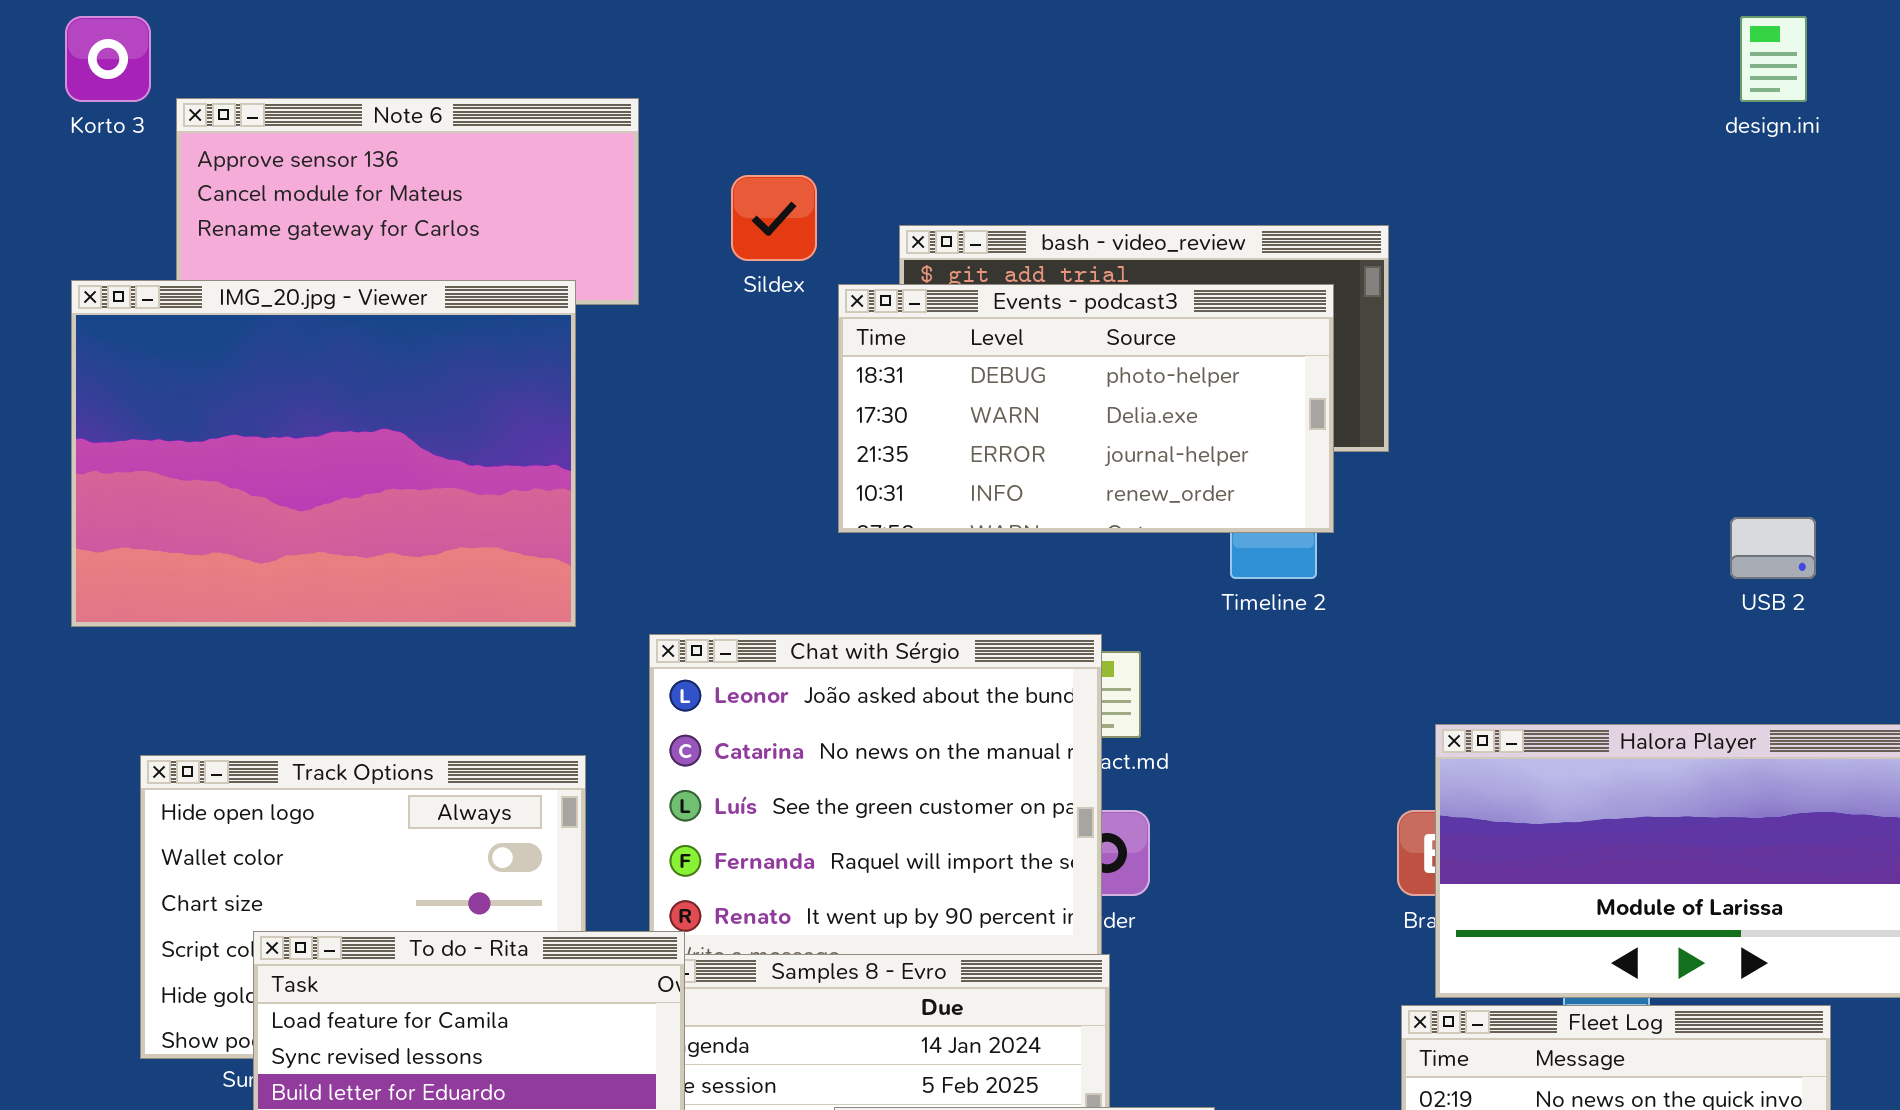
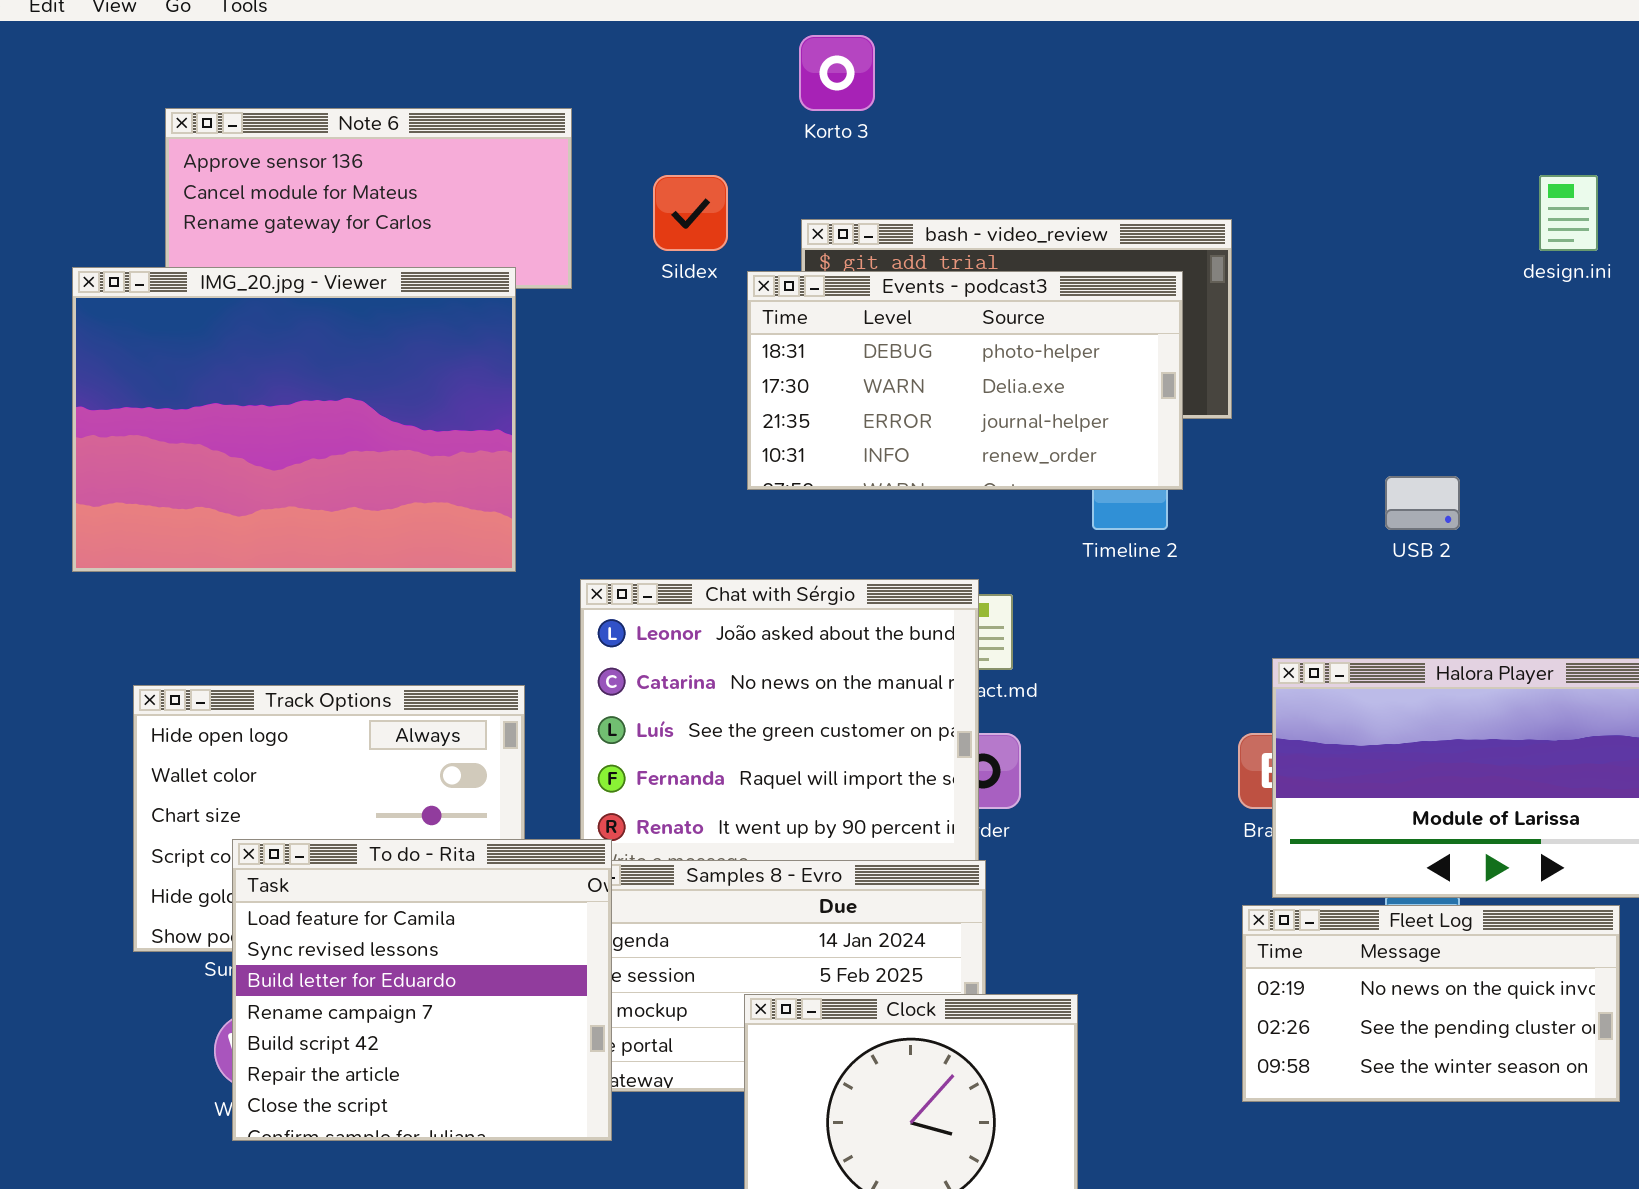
Korto 3: [65,16,151,102] -> [799,35,875,111], moved
design.ini: [1740,16,1807,102] -> [1539,175,1598,251], moved
USB 2: [1730,517,1816,579] -> [1385,476,1460,530], moved

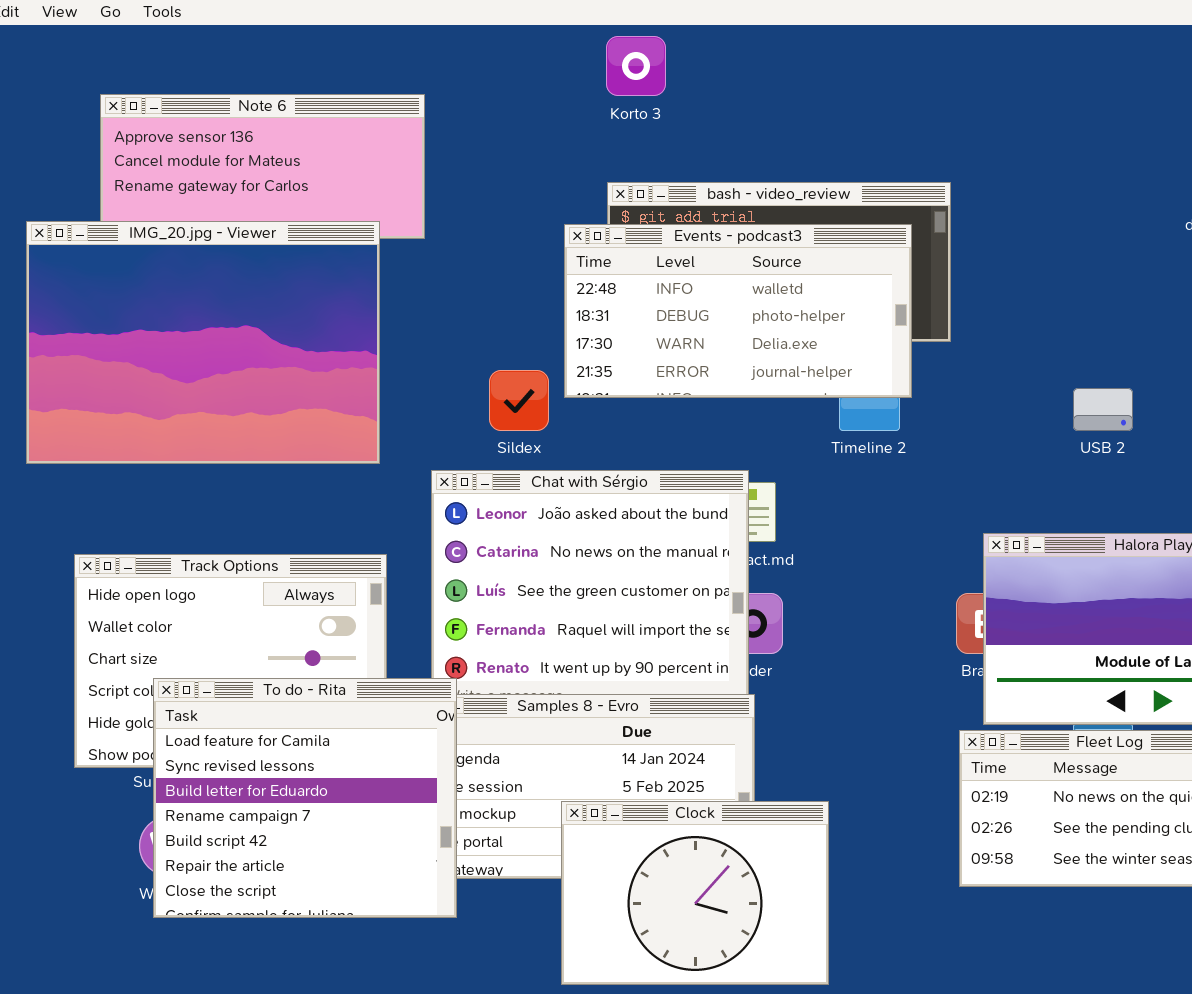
Sildex: [653,175,728,251] -> [489,370,549,431], moved
Events - podcast3: [747,271,1183,490] -> [564,224,912,398], scrolled up 1 row

